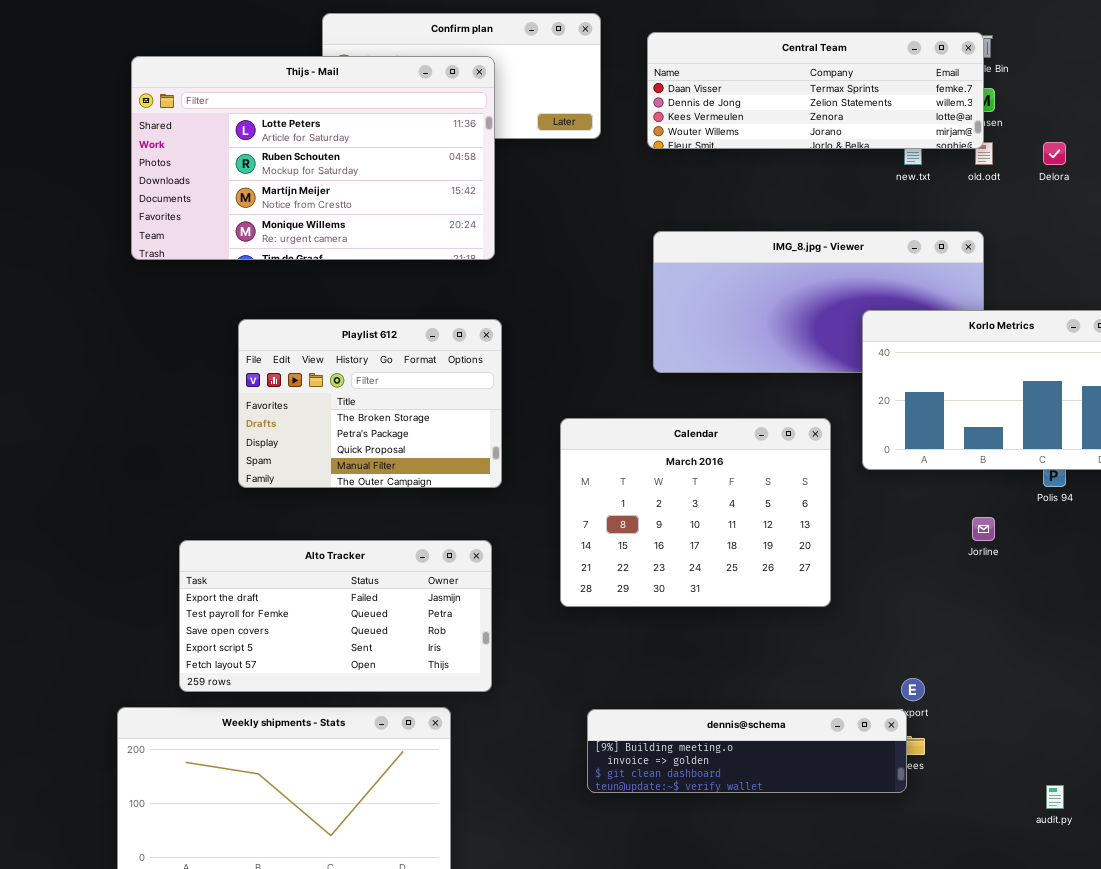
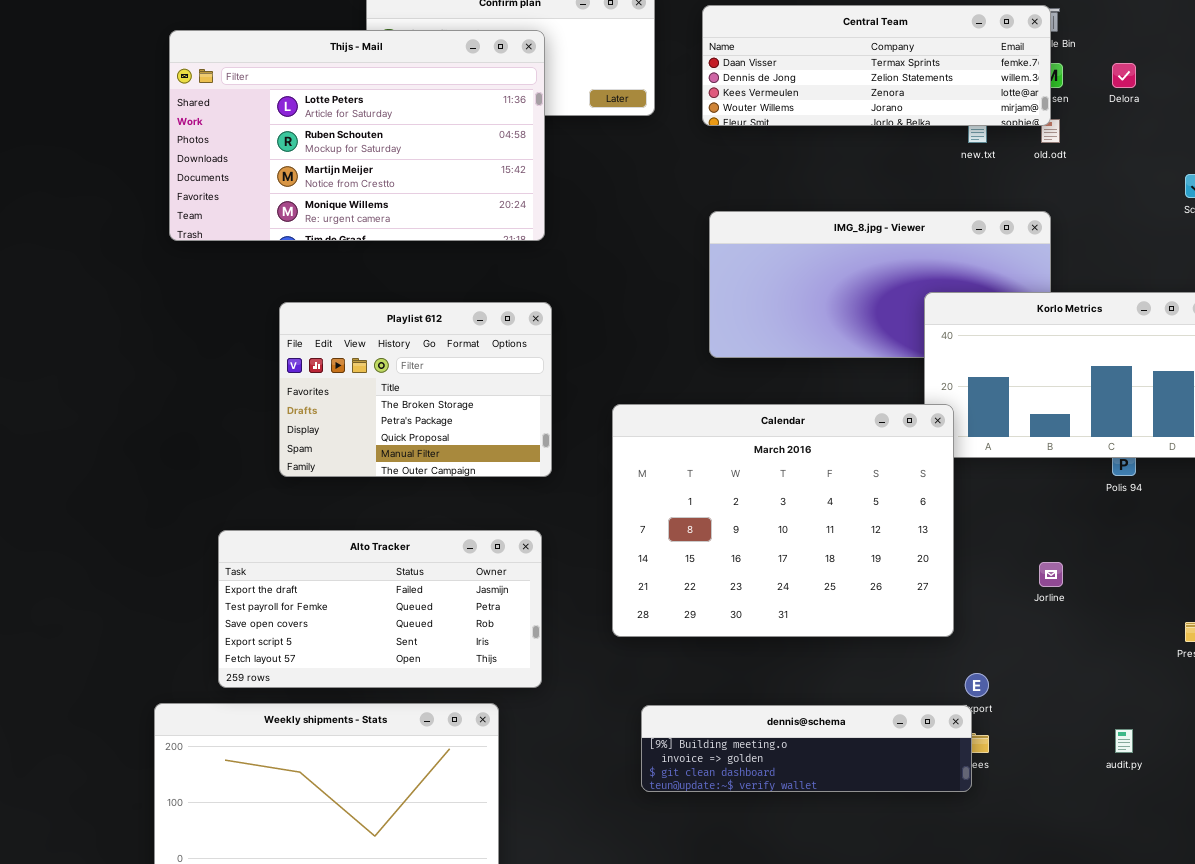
Delora: [1043,142,1066,165] -> [1112,63,1136,88], moved
Calendar: [560,418,831,607] -> [612,404,954,637], resized
Jorline: [972,517,995,541] -> [1039,562,1063,587], moved
audit.py: [1046,785,1064,809] -> [1115,729,1133,753], moved

